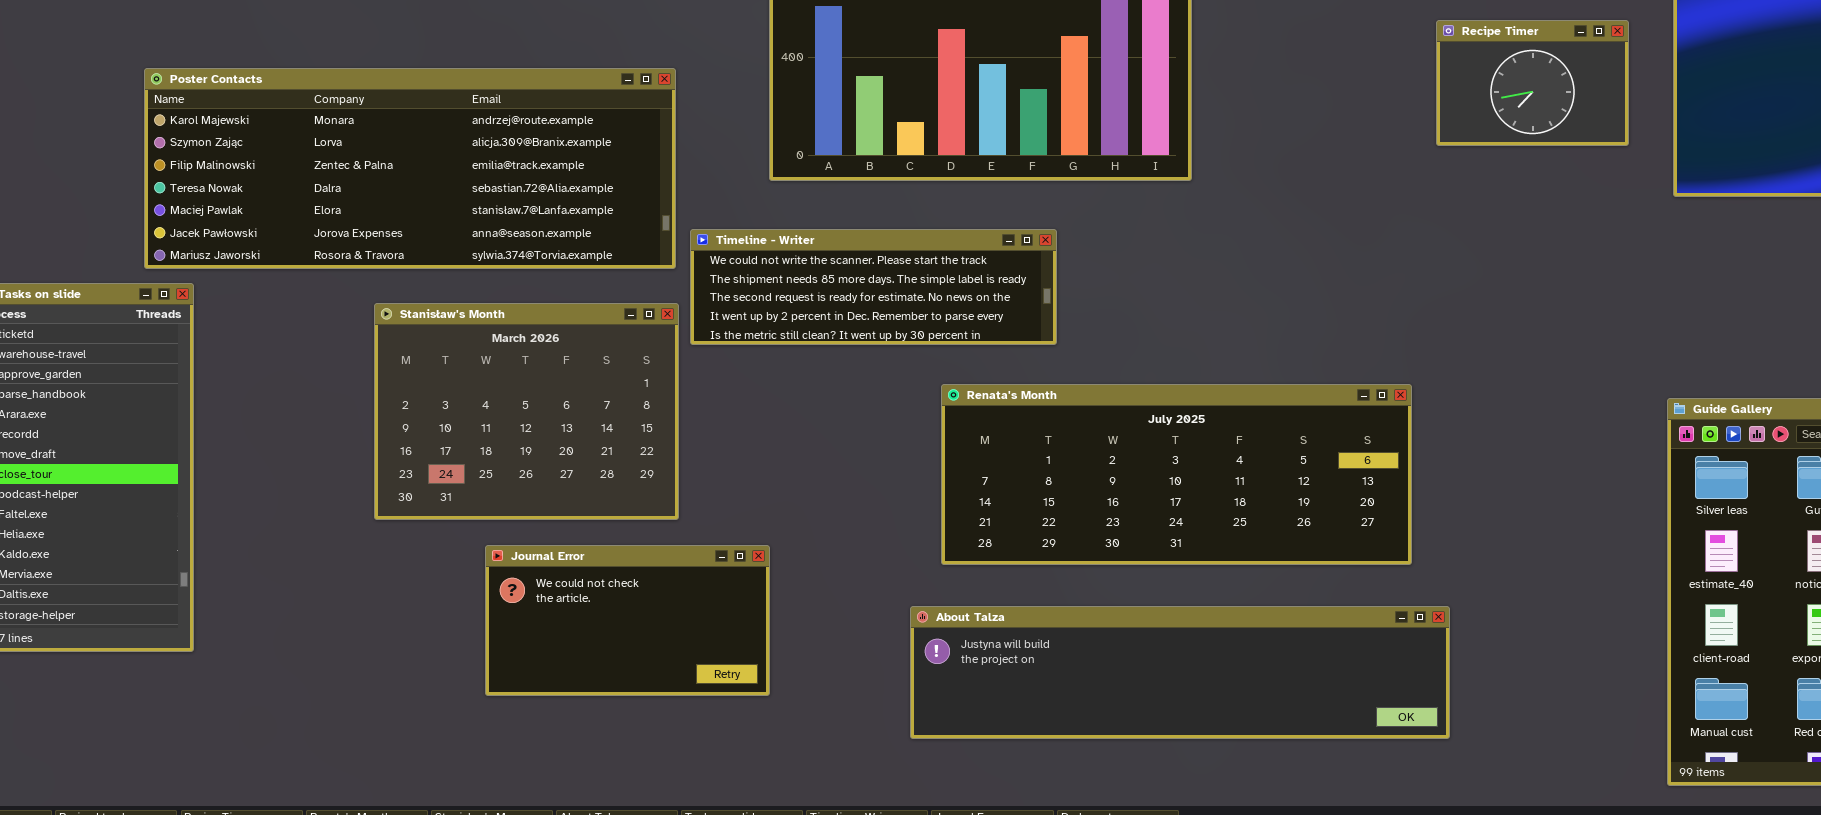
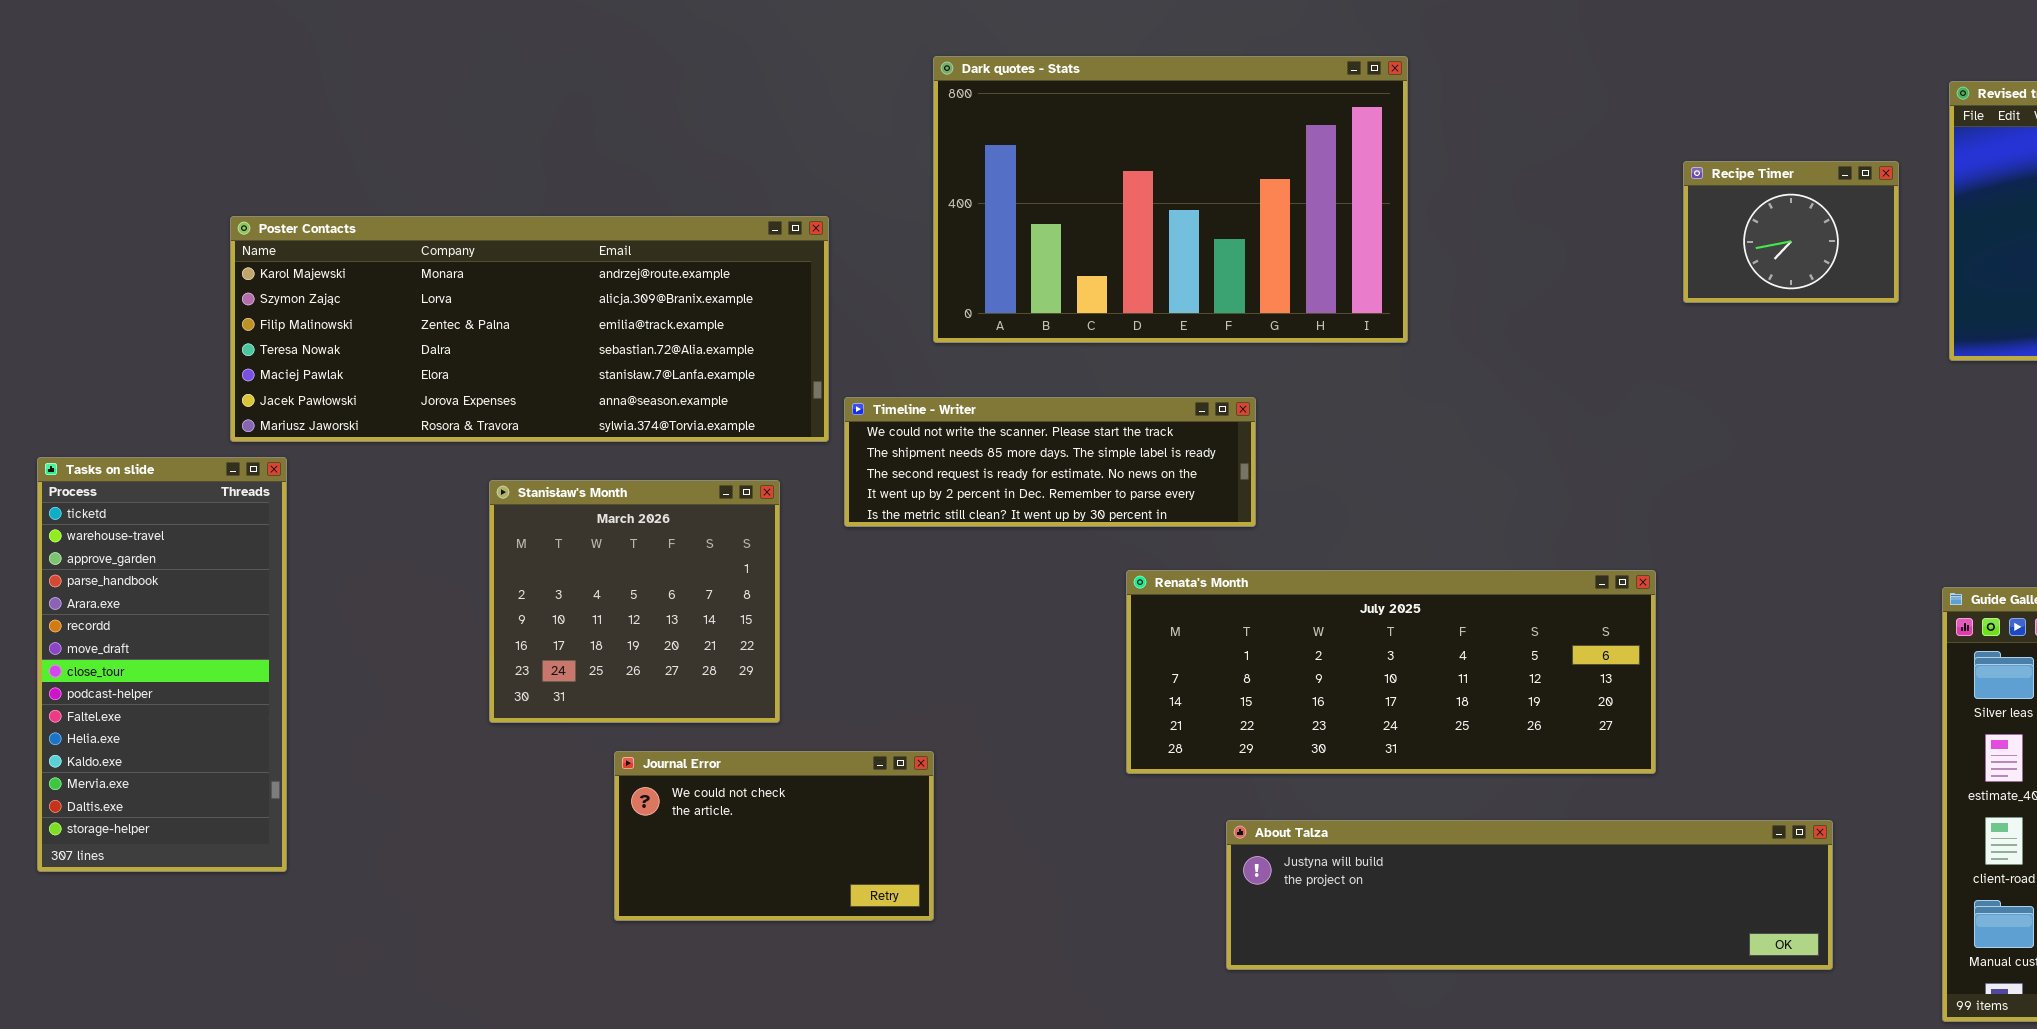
Stanisław's Month: [374,303,679,520] -> [489,480,780,723], resized
About Talza: [910,606,1450,739] -> [1226,820,1833,970], moved

